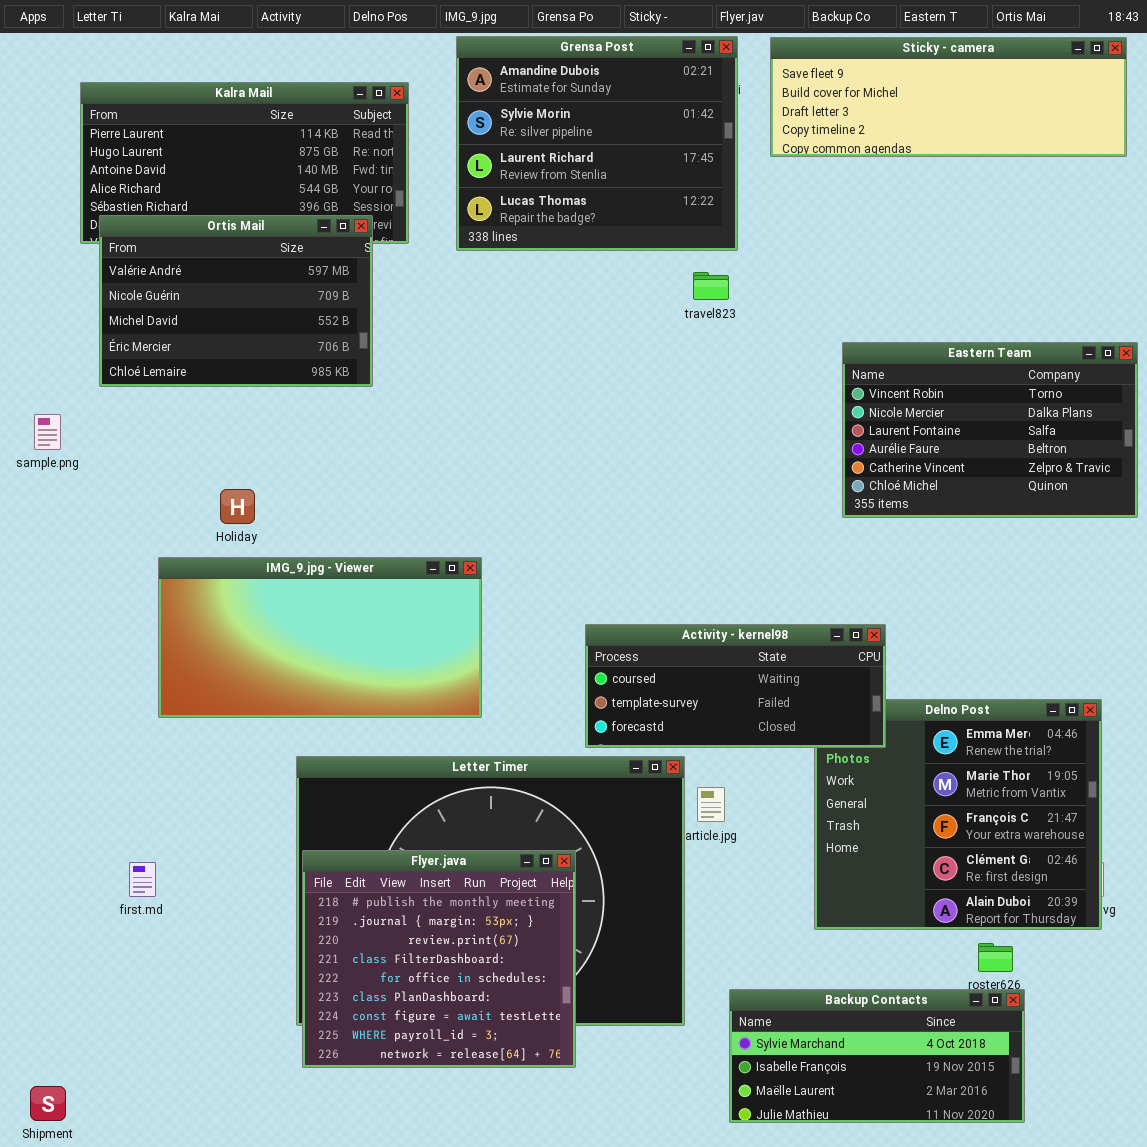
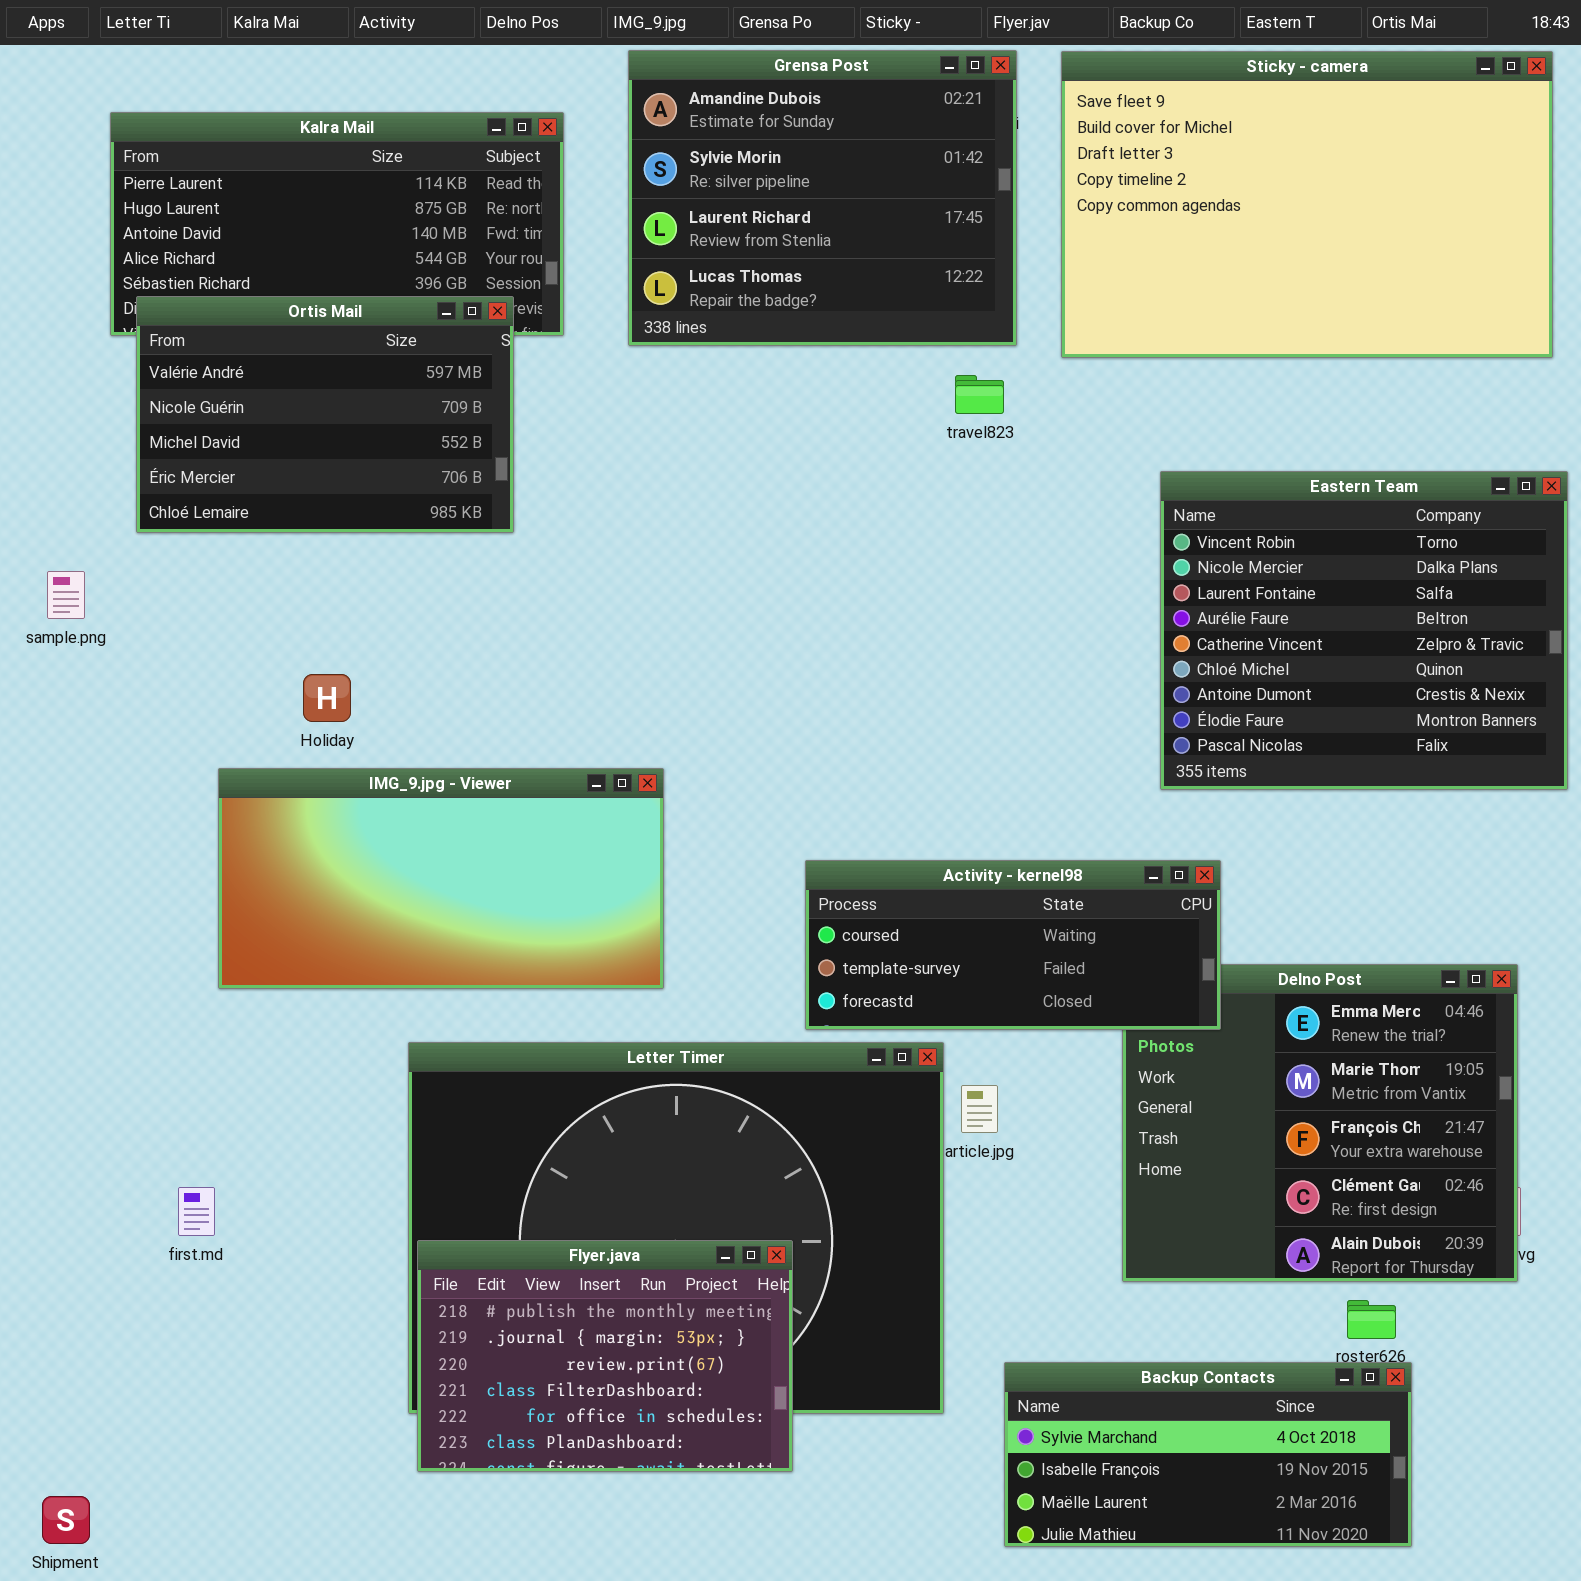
Sticky - camera: [770,37,1127,157] -> [1061,51,1553,358], resized
Eastern Team: [842,342,1138,518] -> [1160,471,1568,790], resized
Flyer.java: [302,850,576,1068] -> [417,1240,793,1472], resized

